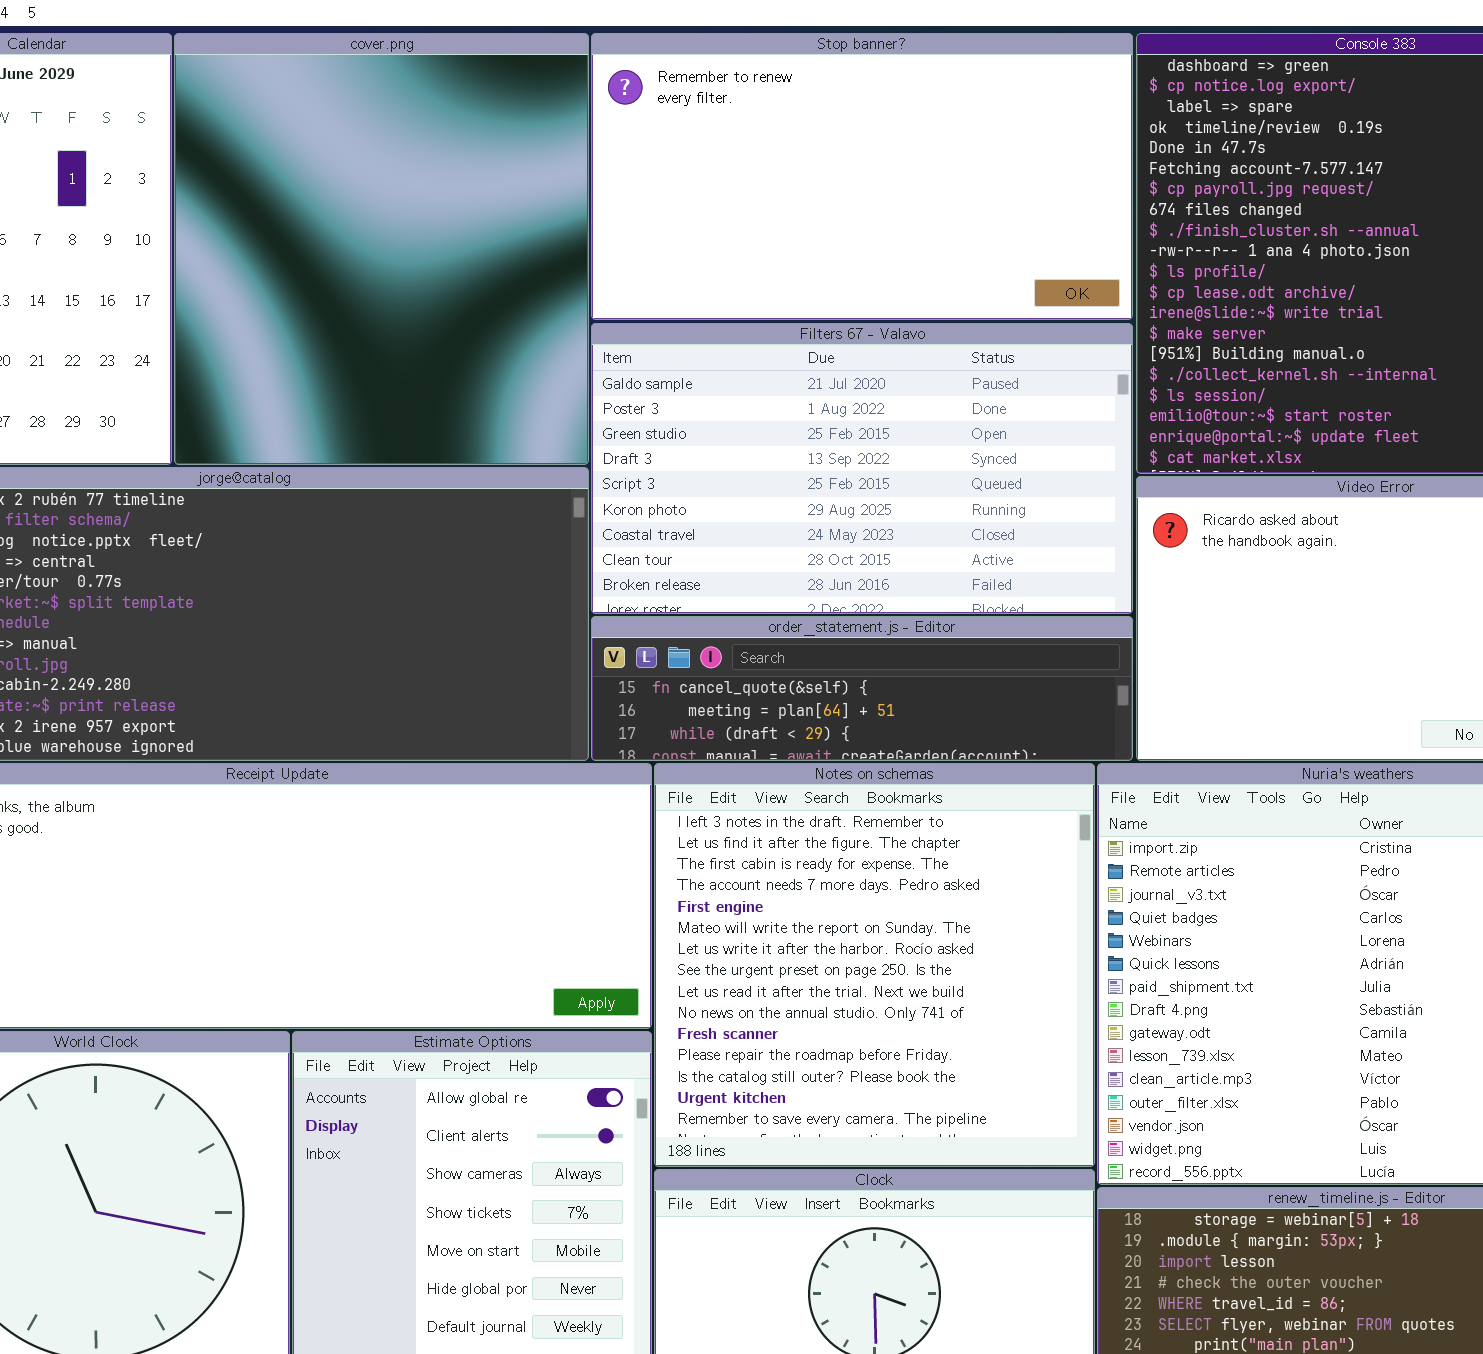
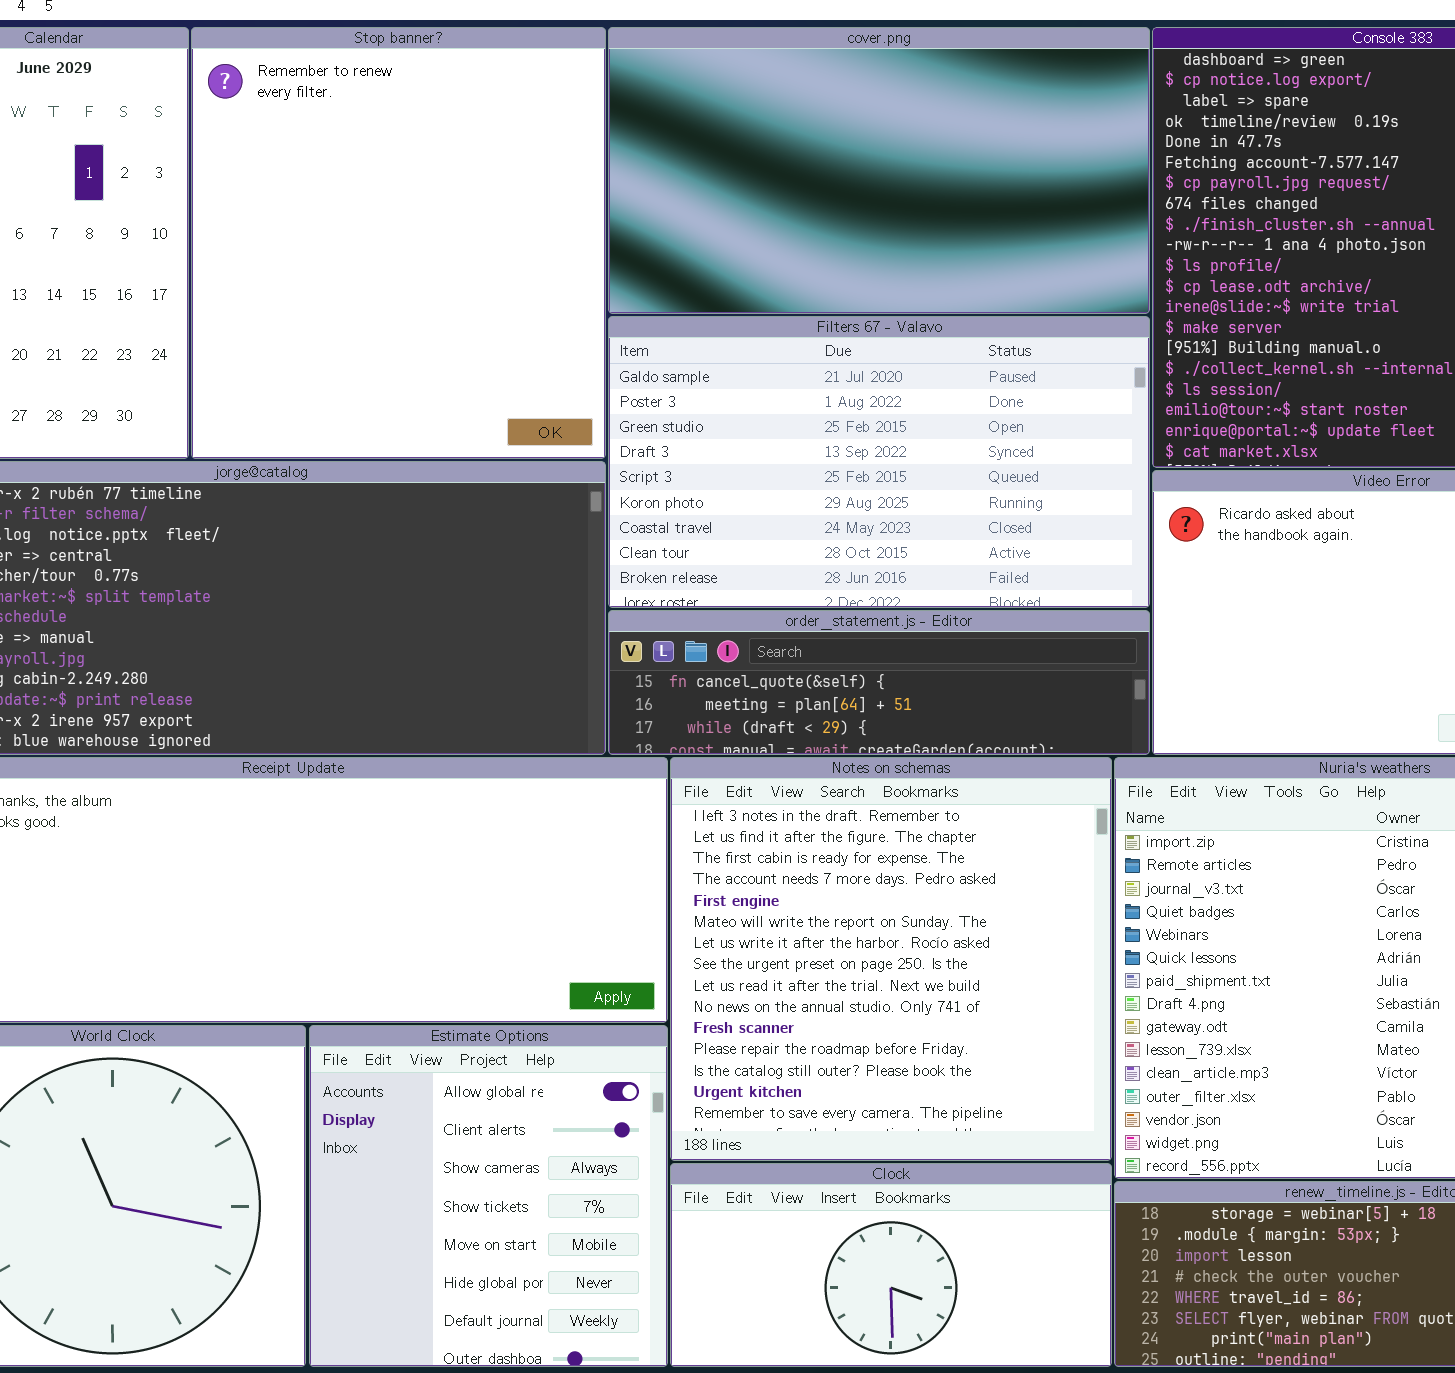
cover.png: [174,33,589,465] -> [608,27,1150,314], moved, resized
Stop banner?: [591,33,1133,320] -> [191,27,606,459], moved, resized

